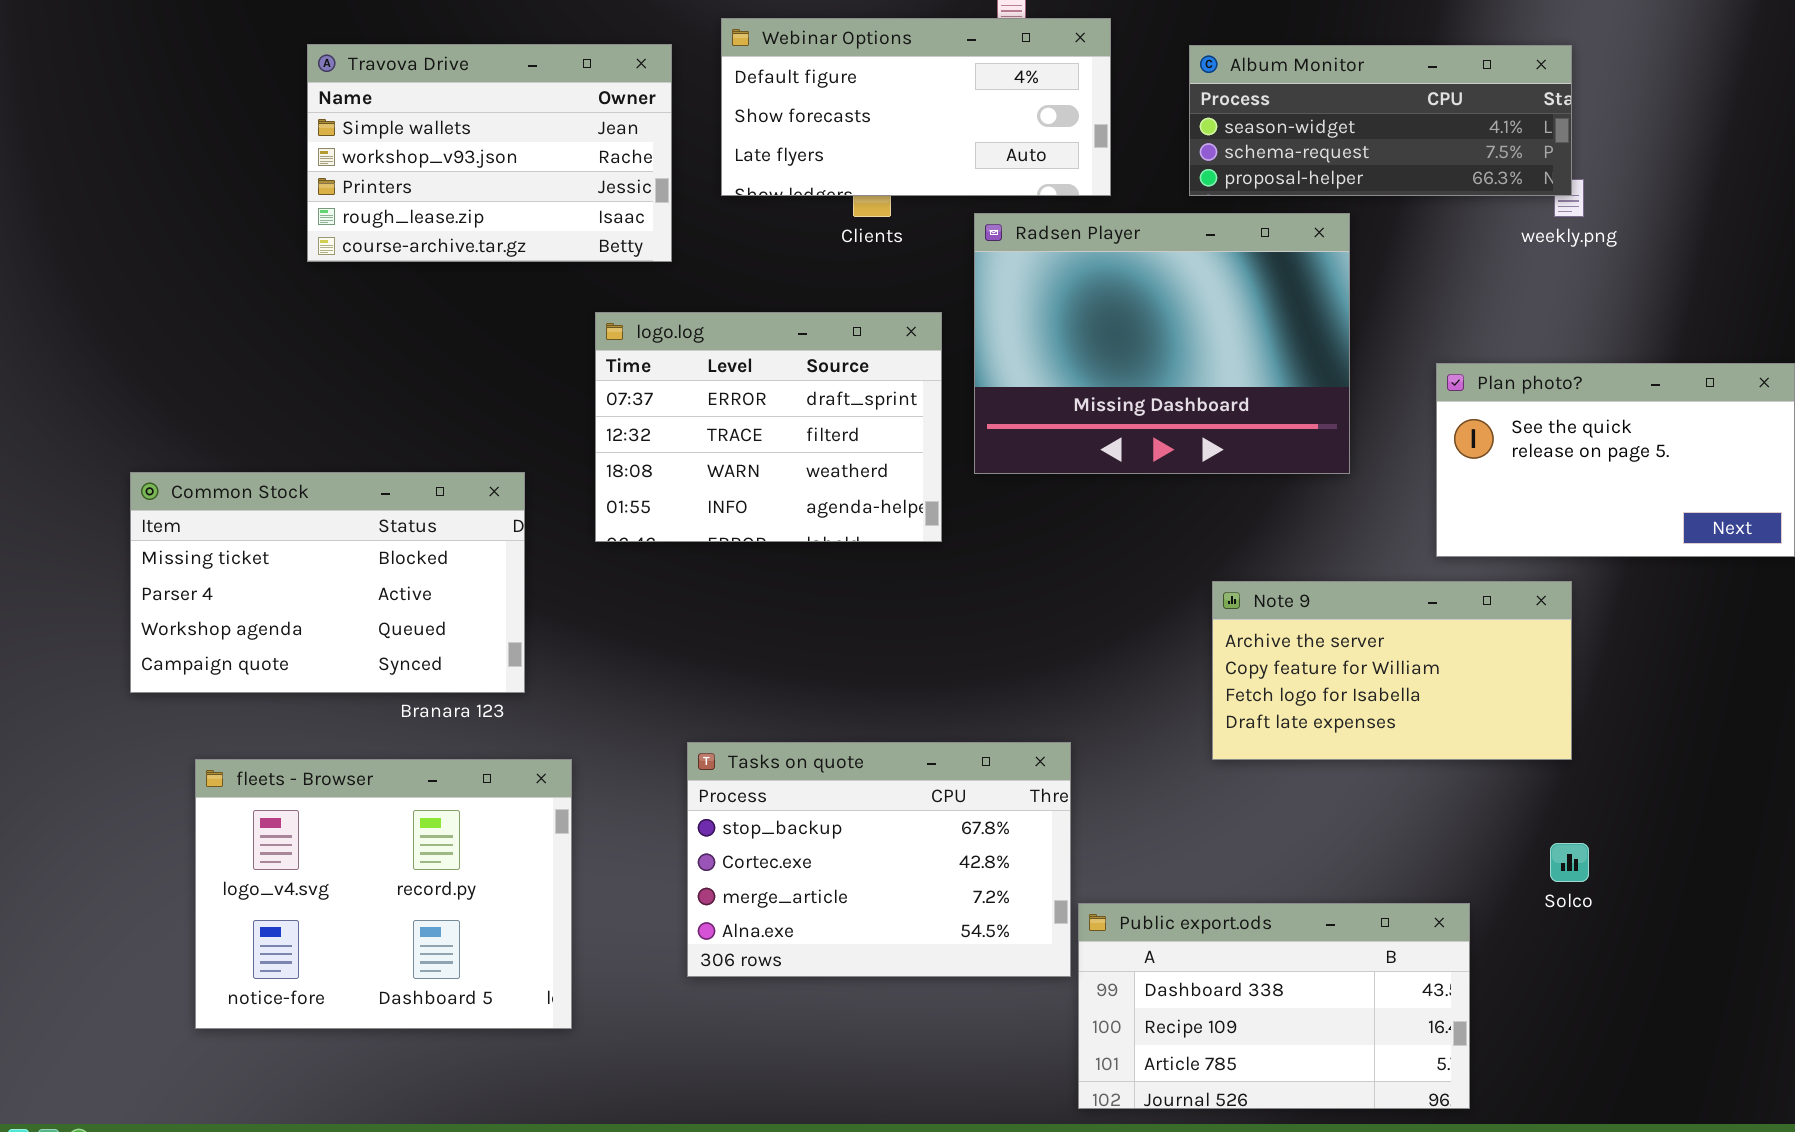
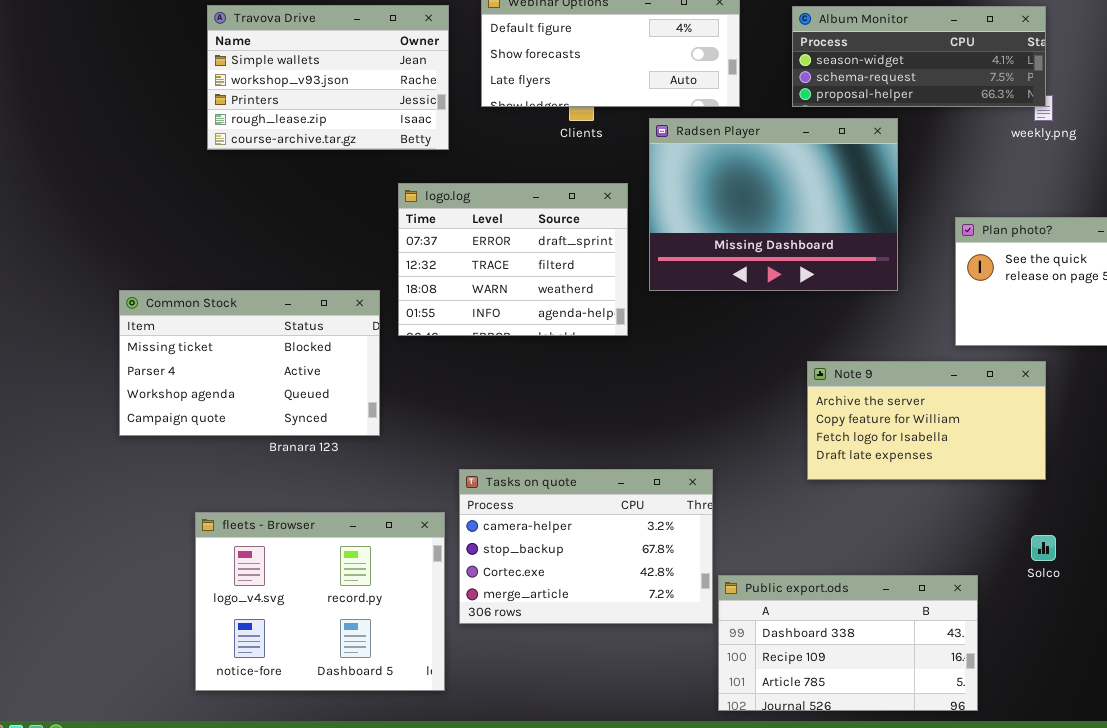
Common Stock: [130,472,525,693] -> [119,290,380,436], moved
Tasks on quote: [687,742,1071,977] -> [459,469,713,624], scrolled up 1 row
fleets - Browser: [195,759,572,1029] -> [195,512,445,691], moved

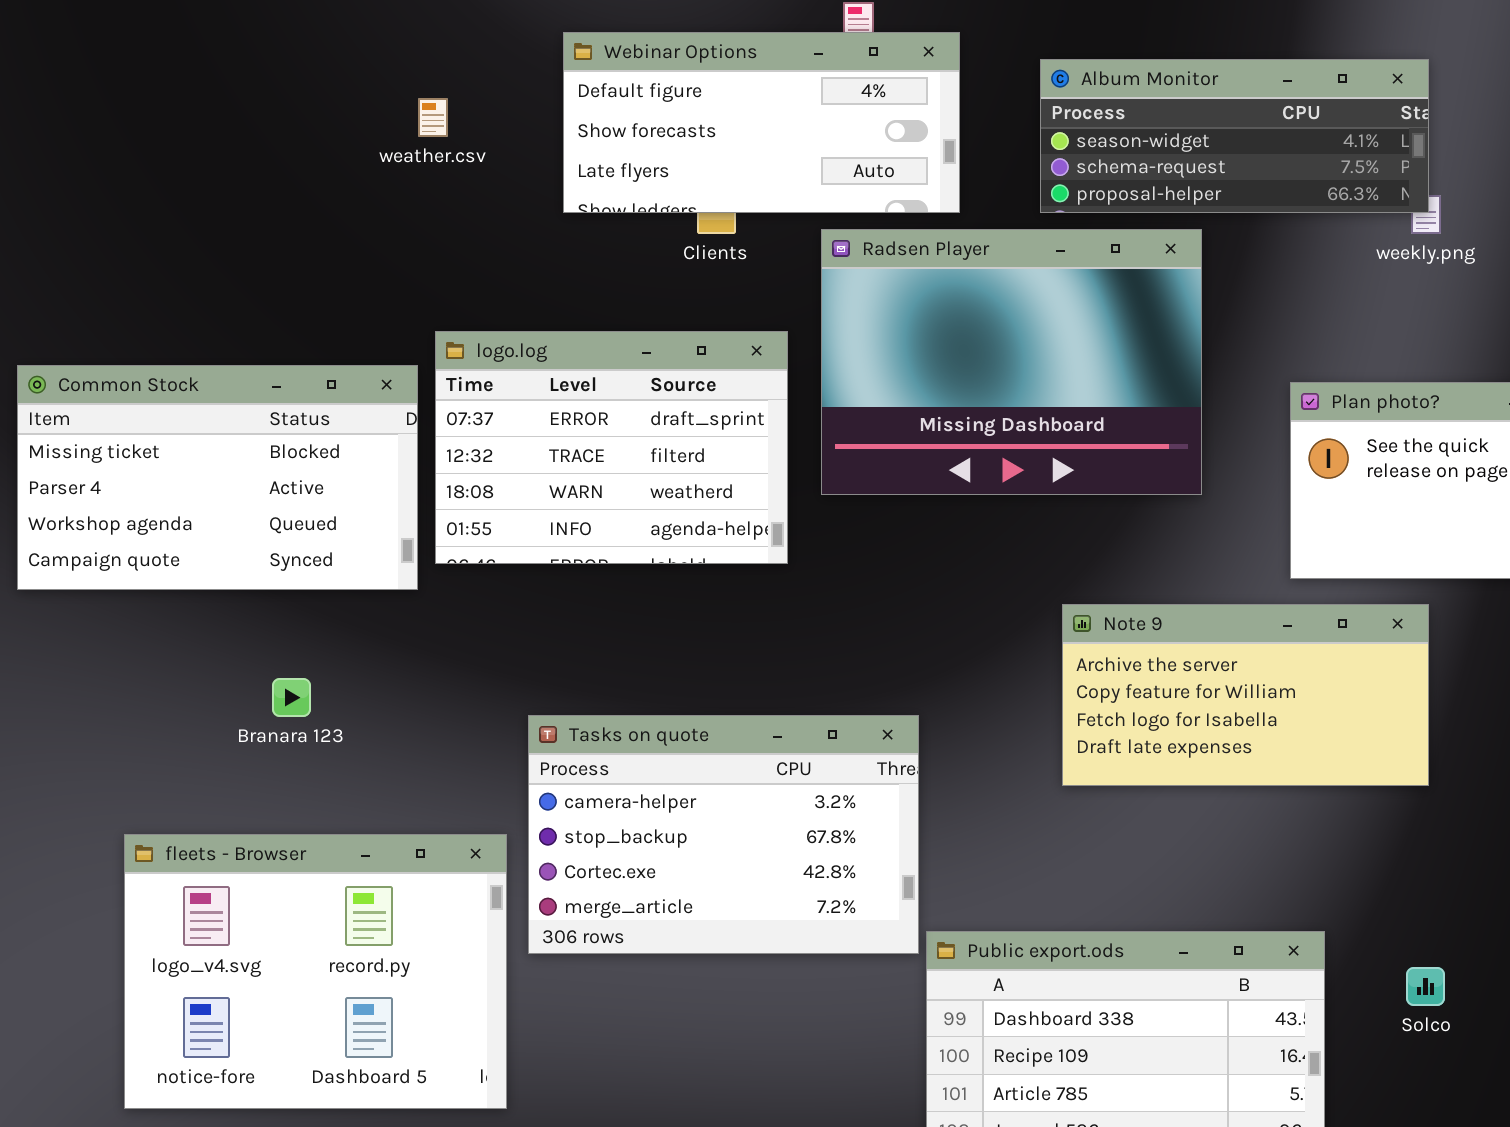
Travova Drive: [207,5,449,150] -> none, closed
Common Stock: [119,290,380,436] -> [17,365,418,590], moved
Tasks on quote: [459,469,713,624] -> [528,715,919,954], moved
Solco: [1031,535,1056,561] -> [1406,967,1445,1006], moved

